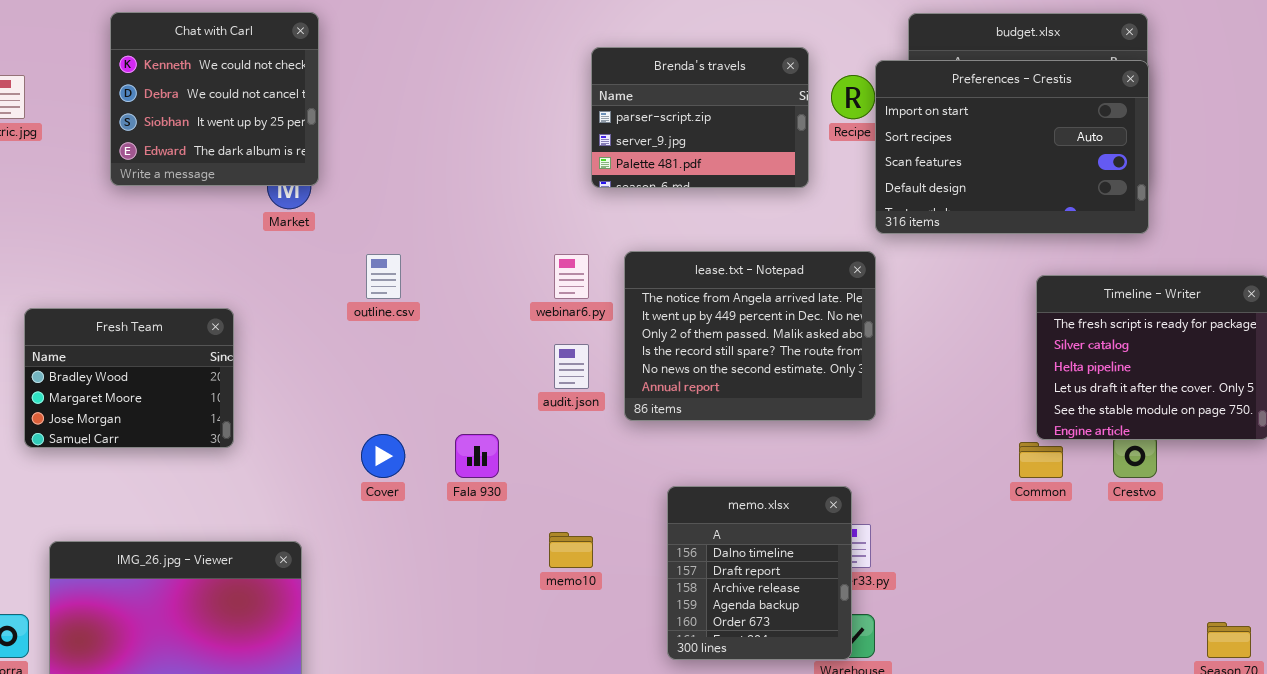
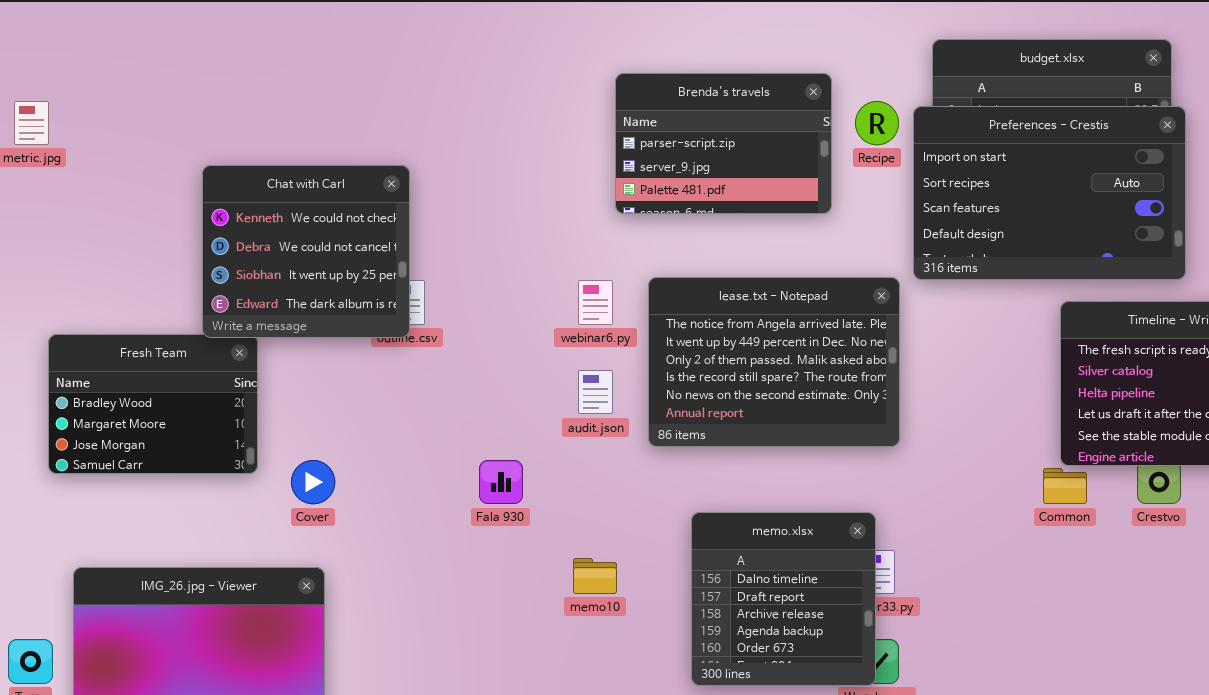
Chat with Carl: [110,12,319,186] -> [202,165,410,338], moved
Preferences - Crestis: [875,60,1149,234] -> [913,106,1186,280], moved
Cover: [361,434,405,478] -> [291,460,335,504], moved

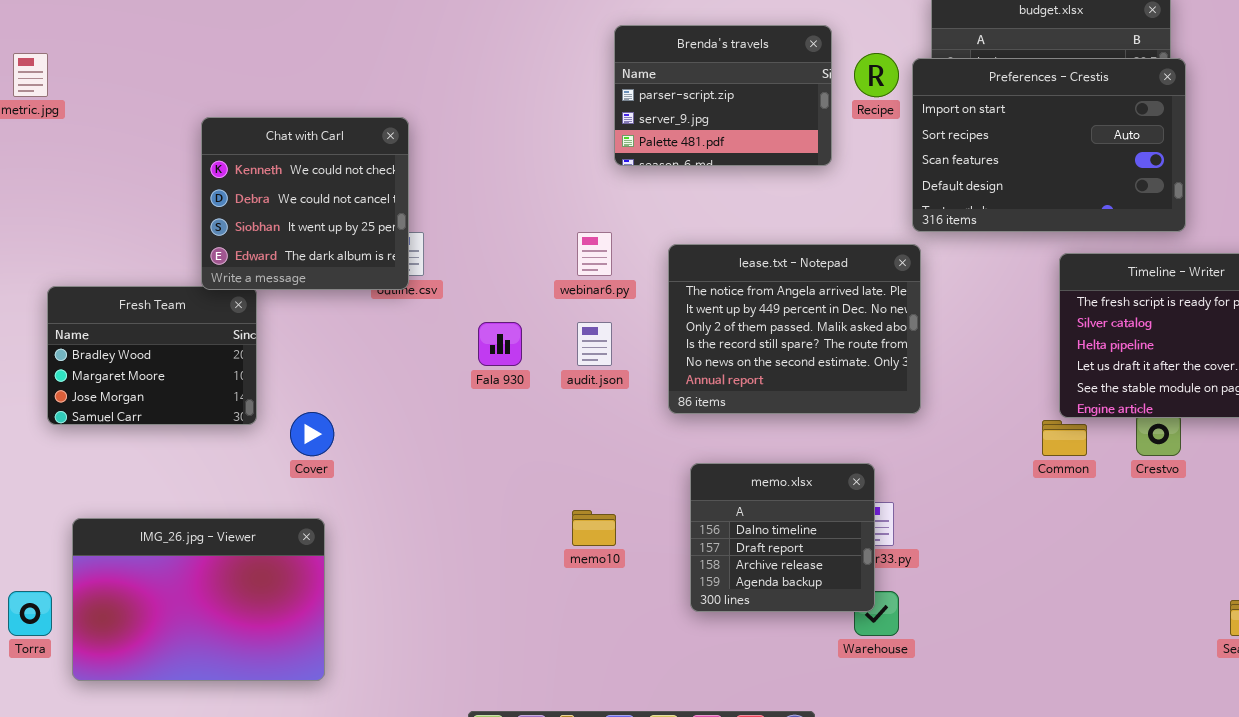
lease.txt - Notepad: [648,277,900,447] -> [668,244,921,414], moved
Fala 930: [479,460,523,504] -> [478,322,522,366], moved
memo.xlsx: [691,512,876,686] -> [690,463,875,612], resized

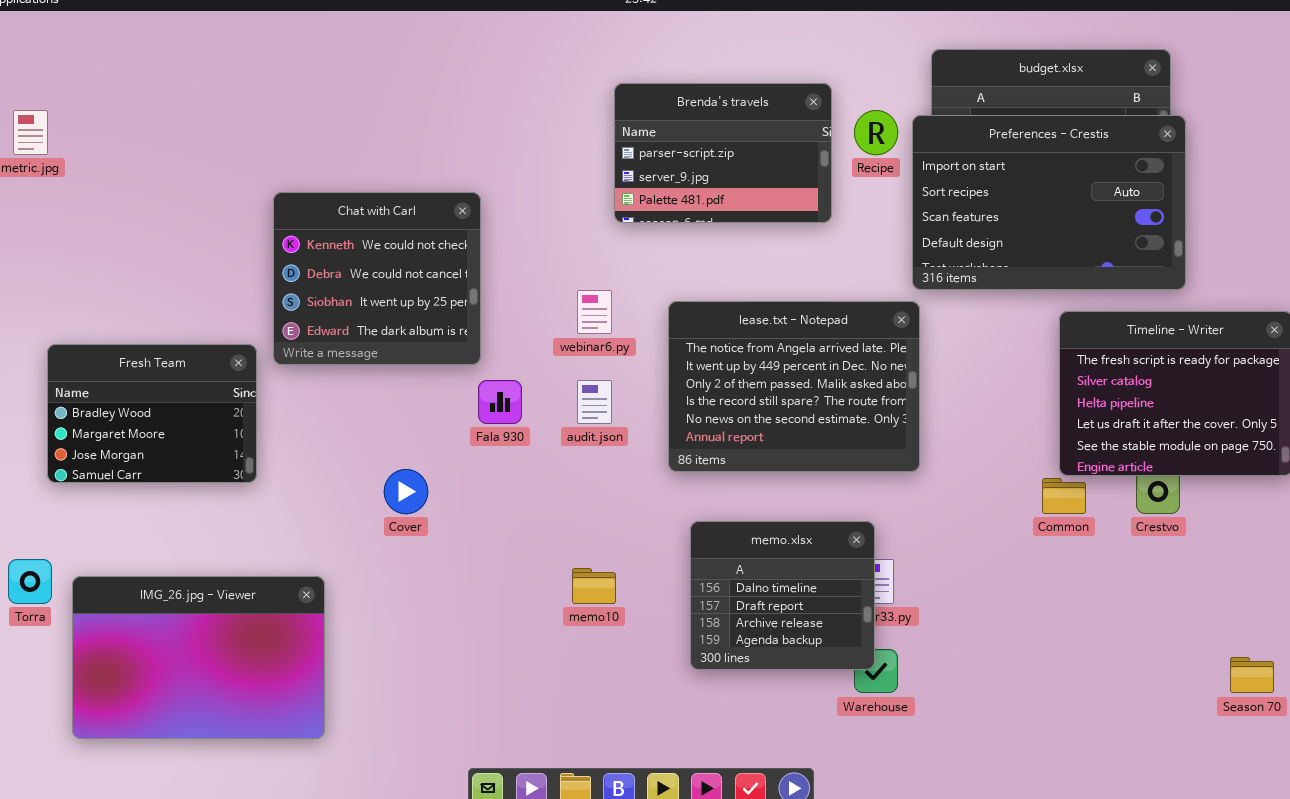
Chat with Carl: [201,117,409,290] -> [273,192,481,365], moved
Cover: [290,412,334,456] -> [384,469,428,514], moved
Torra: [8,591,52,636] -> [8,559,52,604], moved

